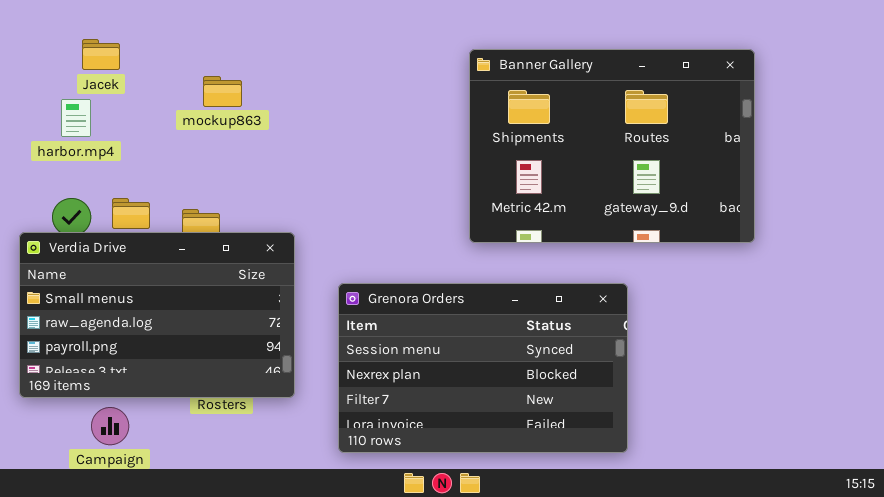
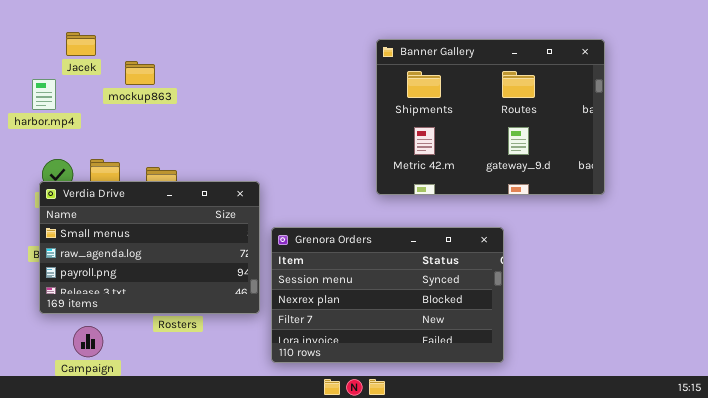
mockup863: [203,76,242,107] -> [125,61,155,85], moved
harbor.mp4: [61,99,91,137] -> [32,79,56,110], moved
Verdia Drive: [19,232,295,398] -> [39,181,260,314], moved

